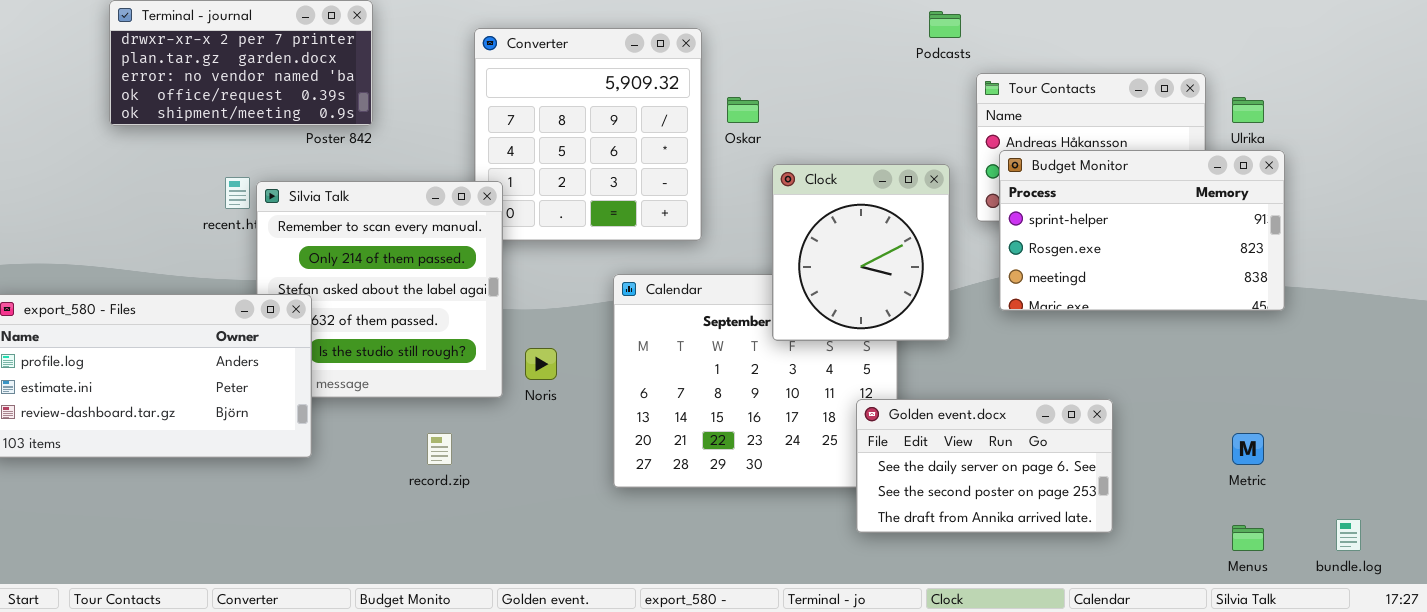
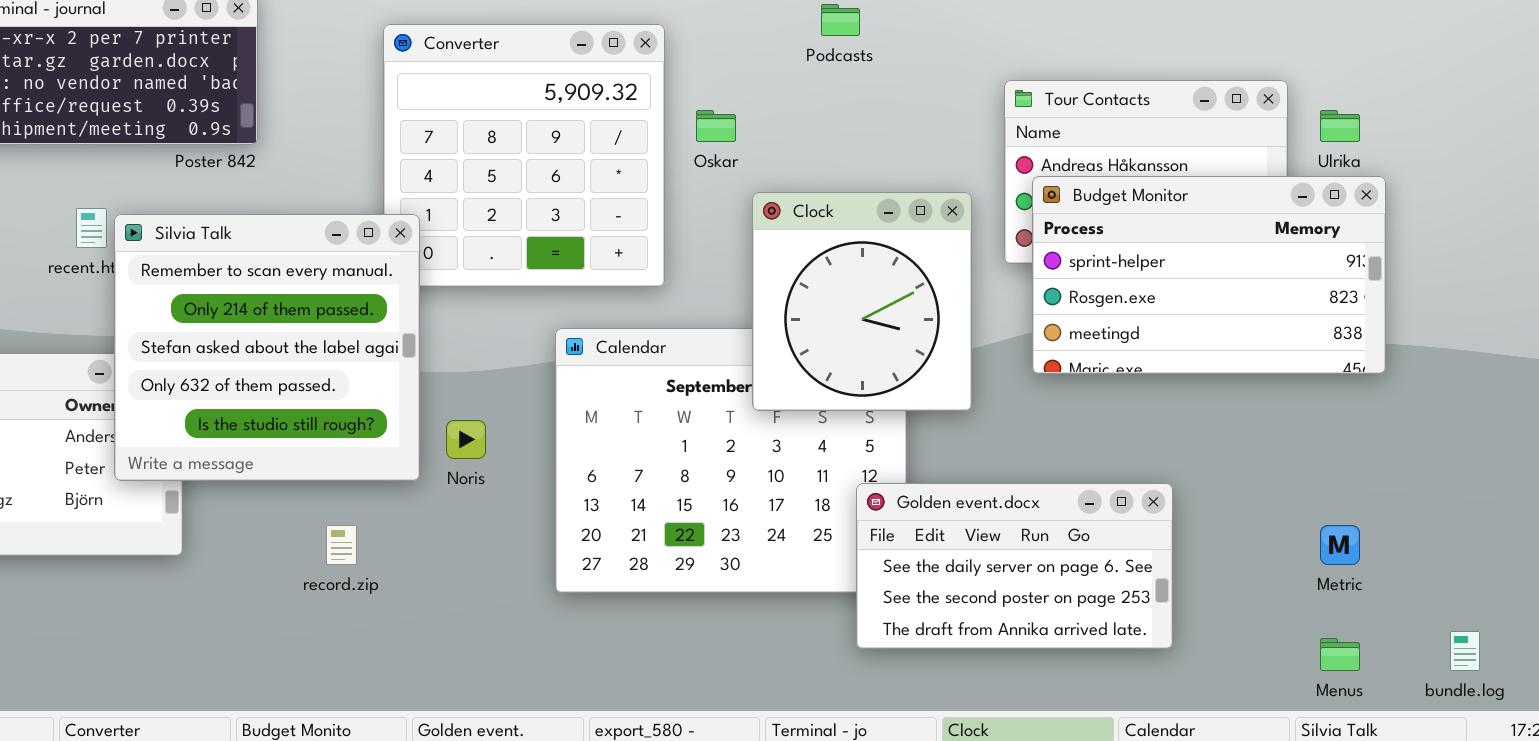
Podcasts: [929,11,961,38] -> [821,4,860,36], moved
Silvia Talk: [256,181,503,398] -> [114,214,420,481], raised

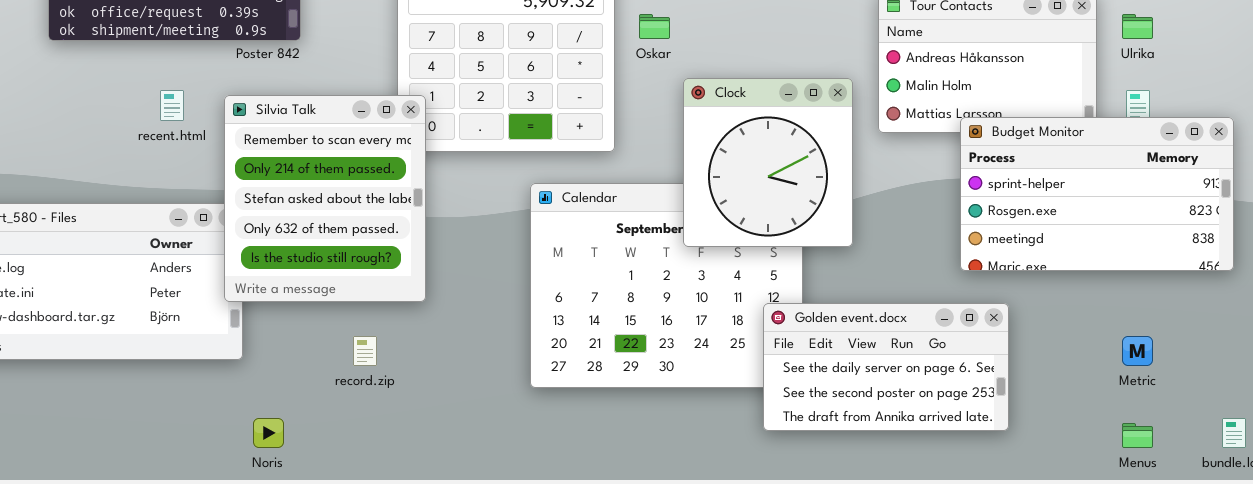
Budget Monitor: [1032,176,1386,374] -> [960,117,1234,271], moved
Silvia Talk: [114,214,420,481] -> [224,95,426,302], resized
Noris: [446,420,486,459] -> [253,418,284,448], moved

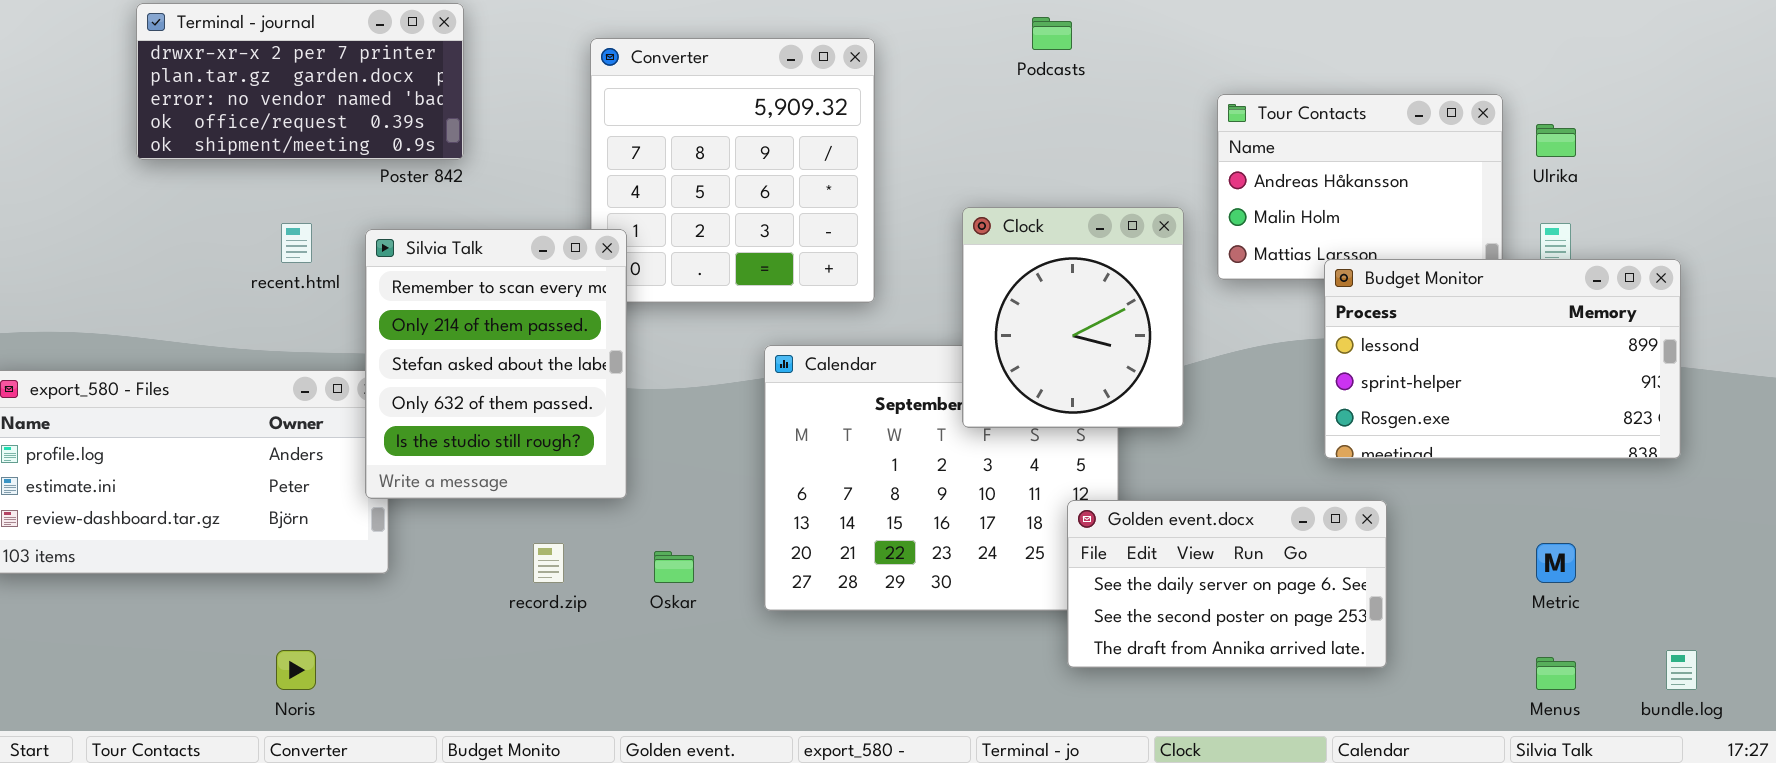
Oskar: [639,14,670,39] -> [654,551,694,583], moved
Budget Monitor: [960,117,1234,271] -> [1324,259,1681,459], scrolled up 1 row
Noris: [253,418,284,448] -> [276,650,316,690], moved

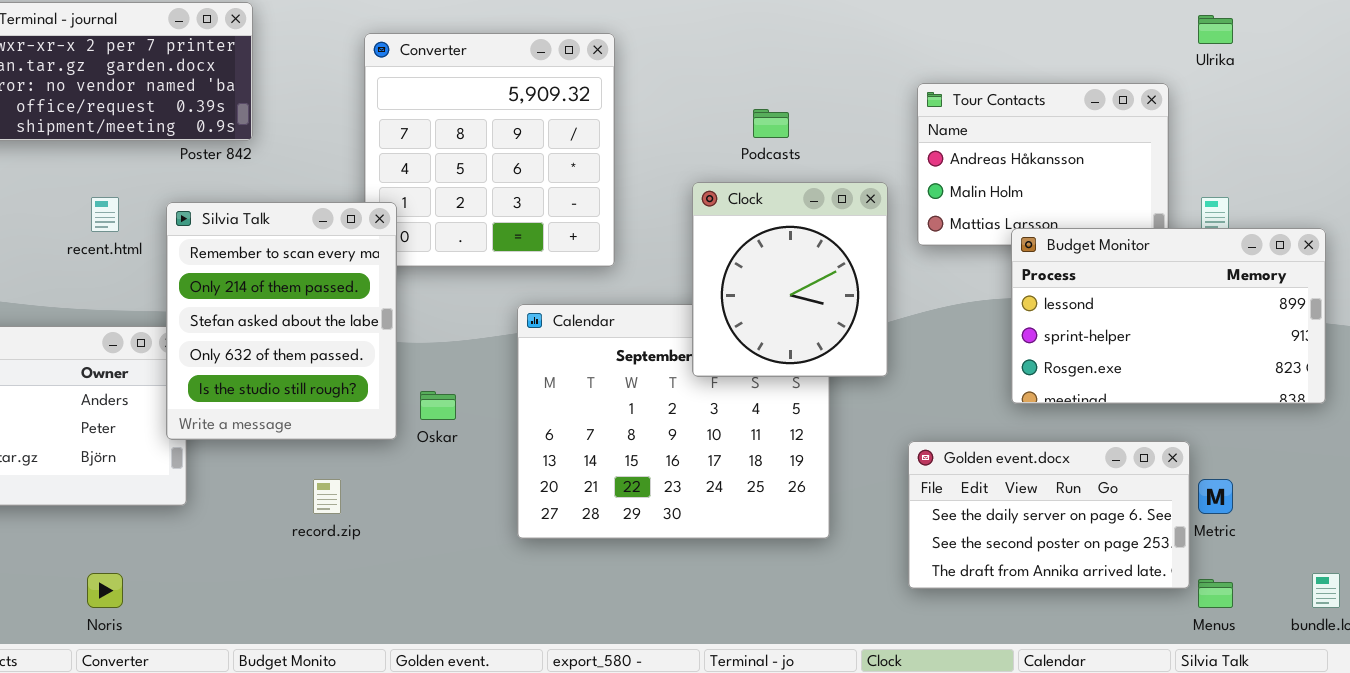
Podcasts: [1032,17,1072,50] -> [753,109,789,138], moved
Ulrika: [1536,124,1576,157] -> [1198,15,1233,44], moved
Golden event.docx: [1067,500,1387,668] -> [908,441,1190,589], moved
Oskar: [654,551,694,583] -> [420,391,456,420], moved

